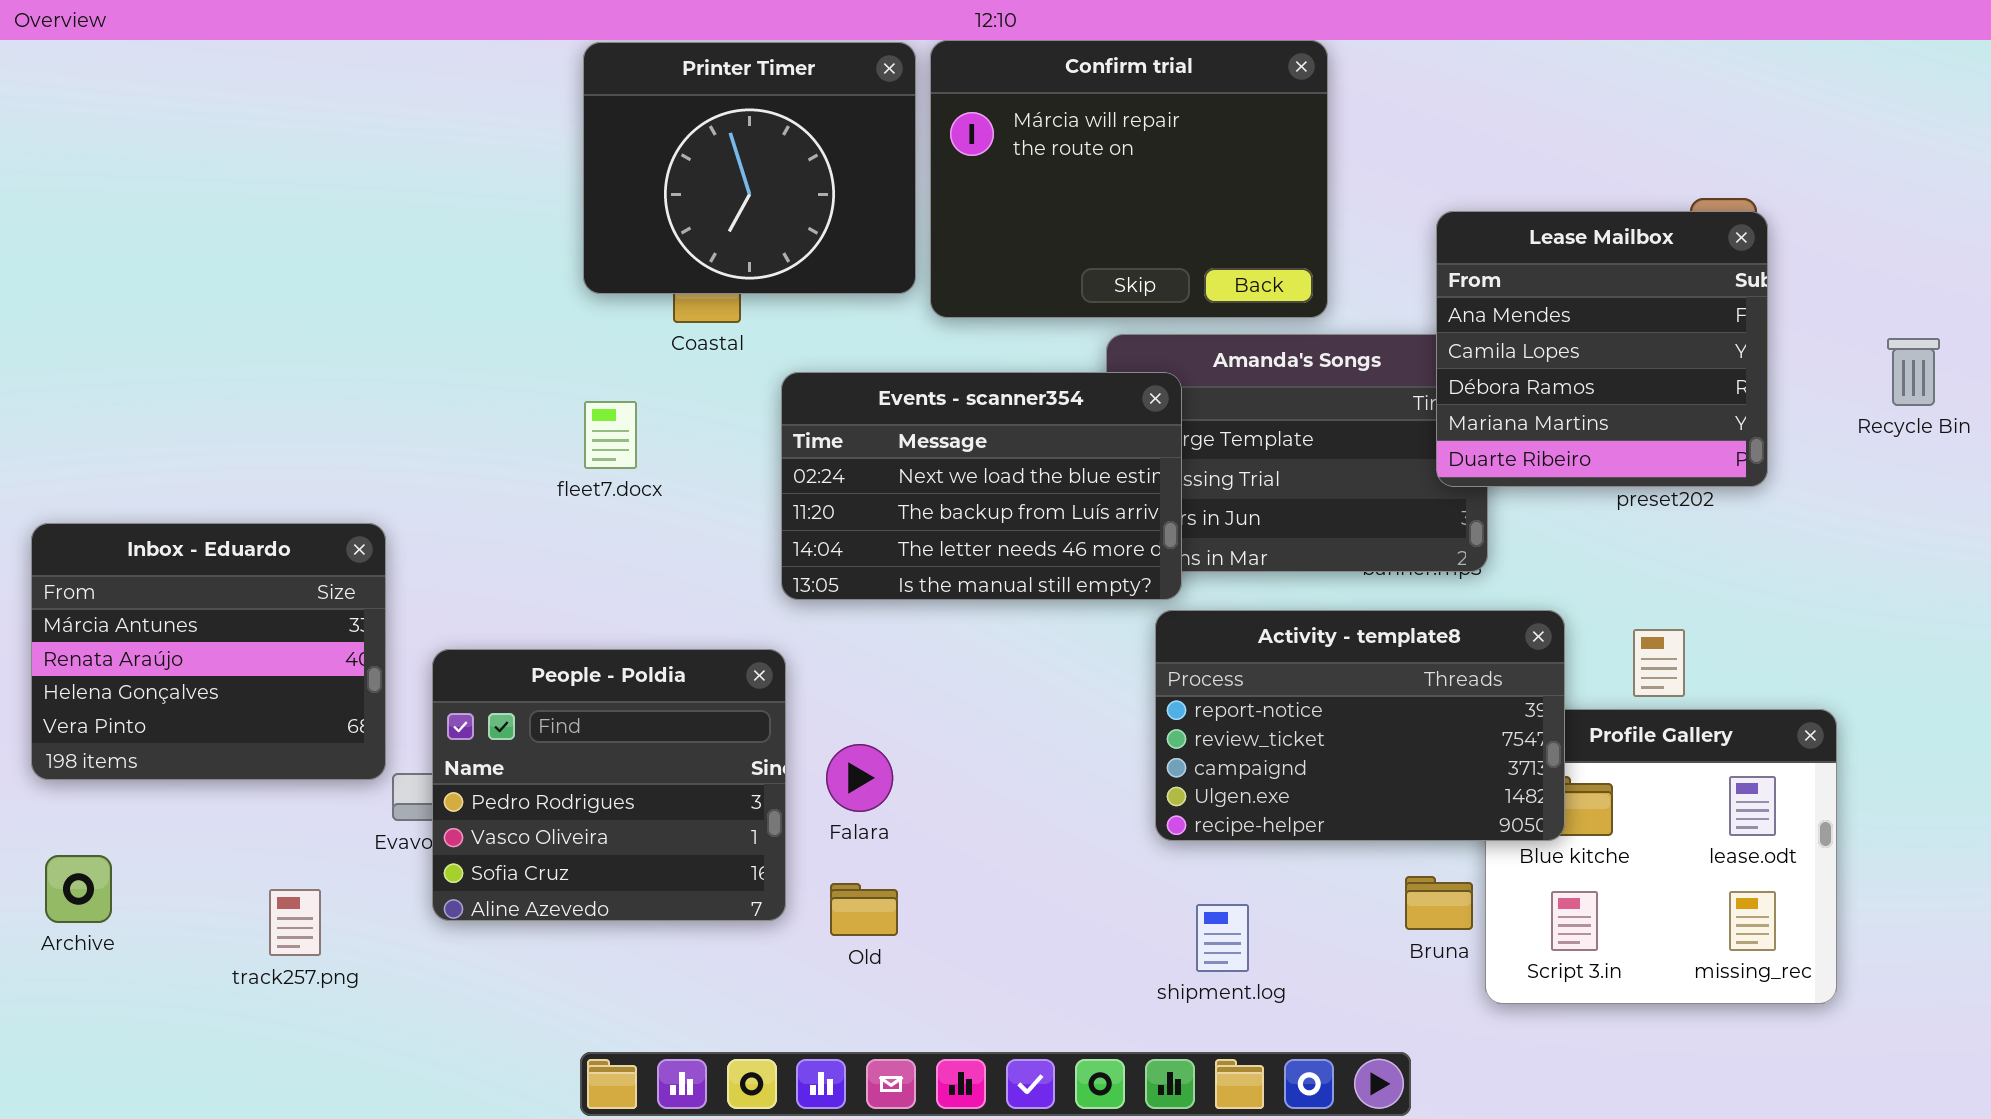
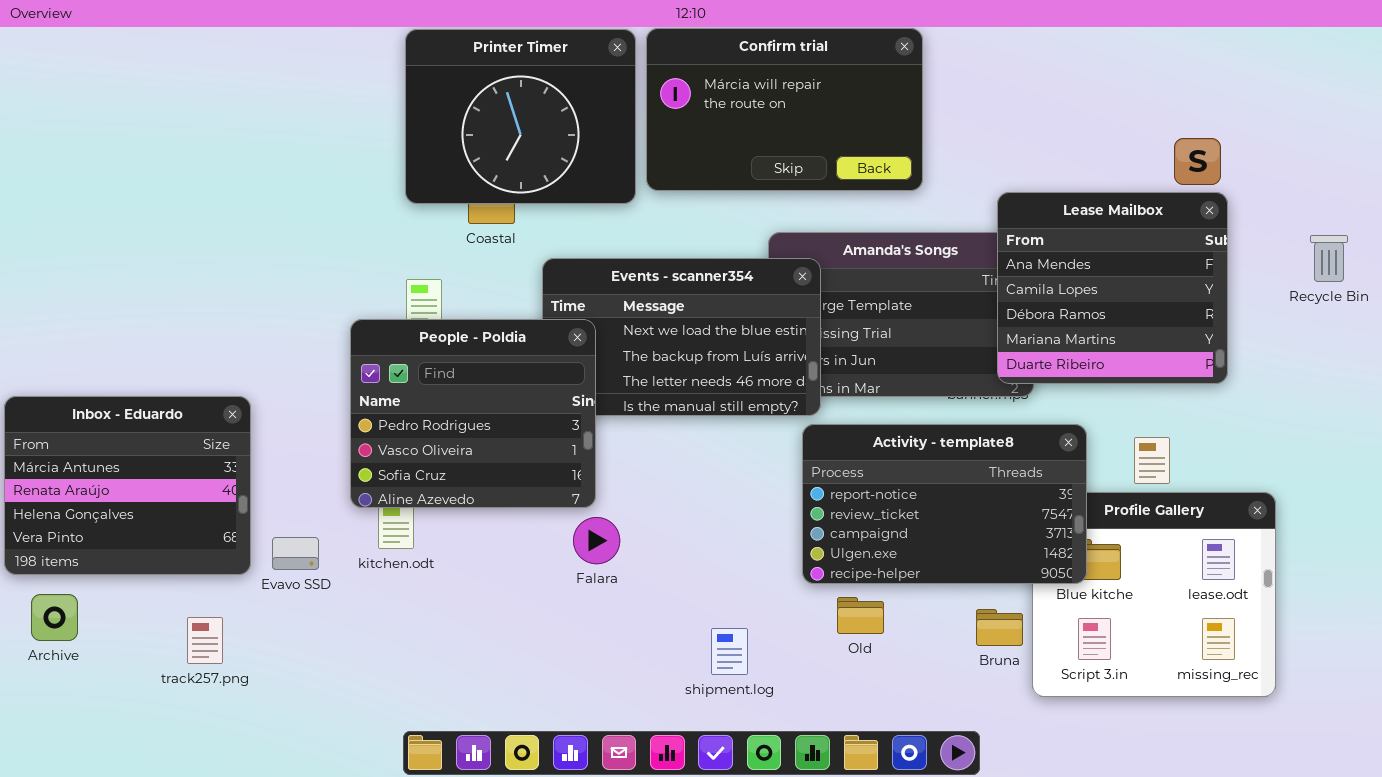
Confirm trial: [930,40,1328,318] -> [646,28,923,191], resized
Lease Mailbox: [1436,211,1768,487] -> [997,192,1228,384], moved
Inbox - Eduardo: [31,523,386,780] -> [4,396,251,575], moved
People - Poldia: [432,649,786,921] -> [350,319,596,508], moved
Old: [830,883,898,936] -> [837,597,884,634], moved
shipment.log: [1196,904,1249,972] -> [711,628,748,675], moved

